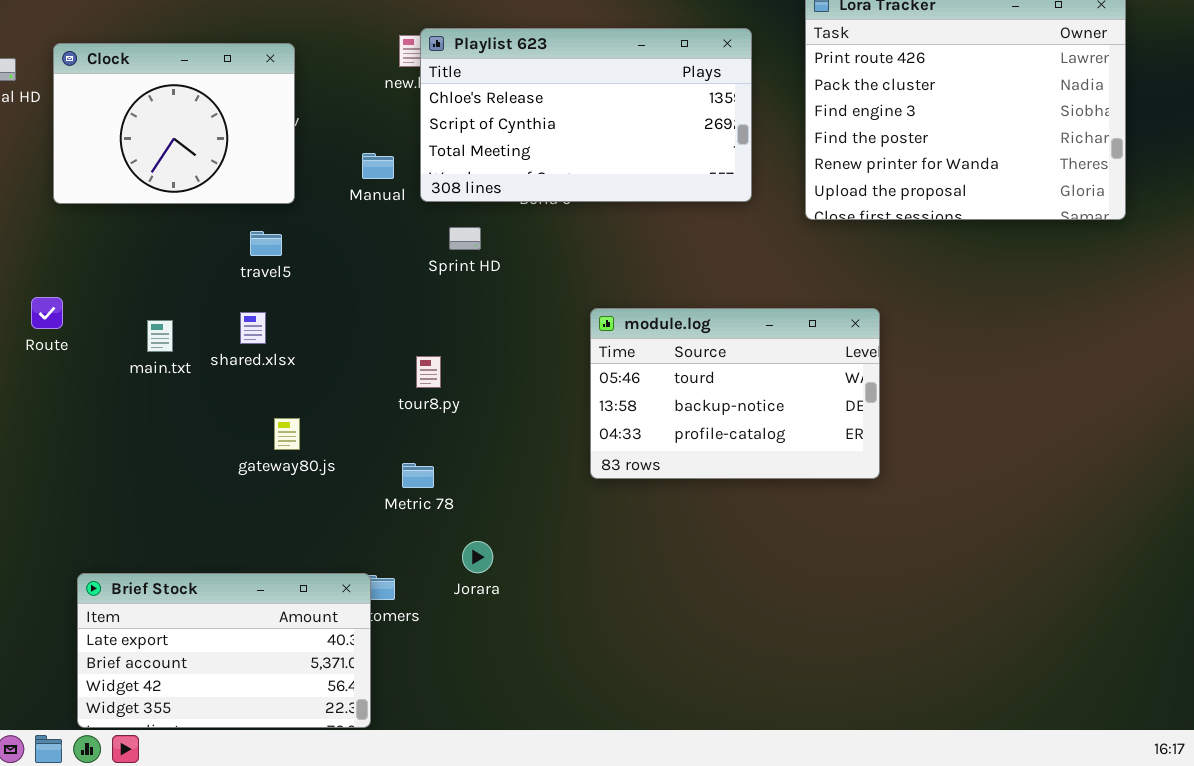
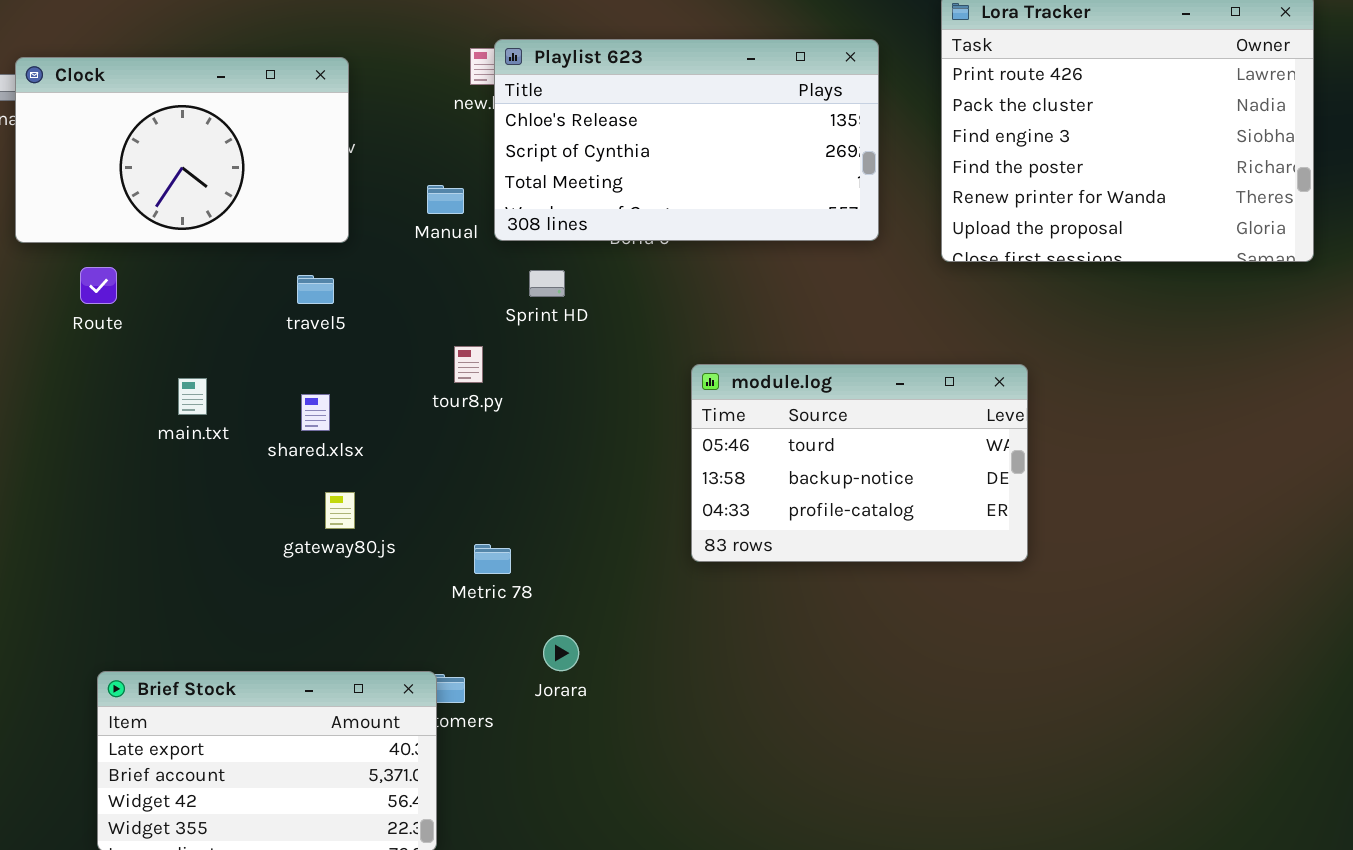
Clock: [53,43,295,204] -> [15,57,349,243], resized
Route: [31,297,63,329] -> [80,267,117,304], moved
shared.xlsx: [240,312,266,344] -> [301,394,330,431], moved
tour8.py: [416,356,441,388] -> [454,346,483,383], moved

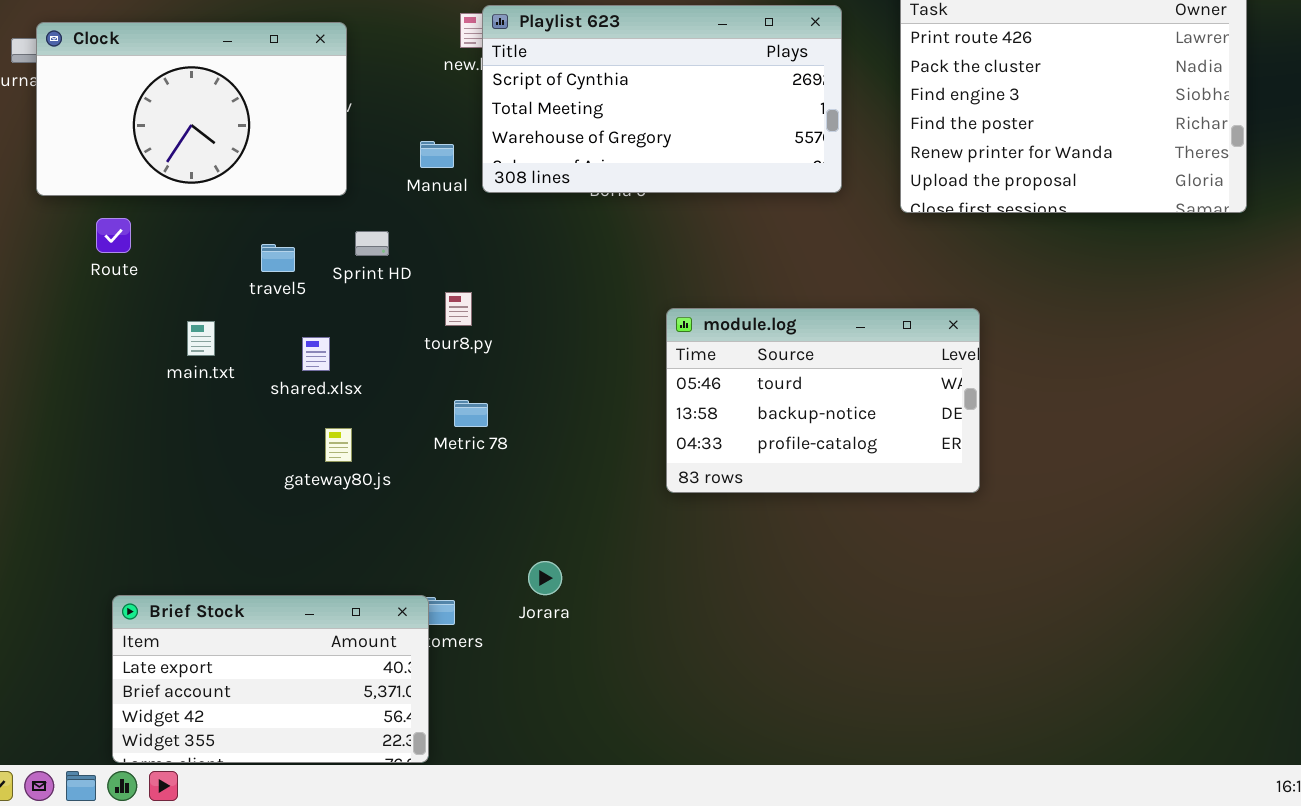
Playlist 623: [494,39,879,241] -> [482,5,842,193], scrolled down 1 row
Sprint HD: [529,270,565,297] -> [355,231,389,256], moved
travel5: [297,275,334,304] -> [261,244,295,272], moved
Metric 78: [474,544,511,574] -> [454,400,488,427], moved

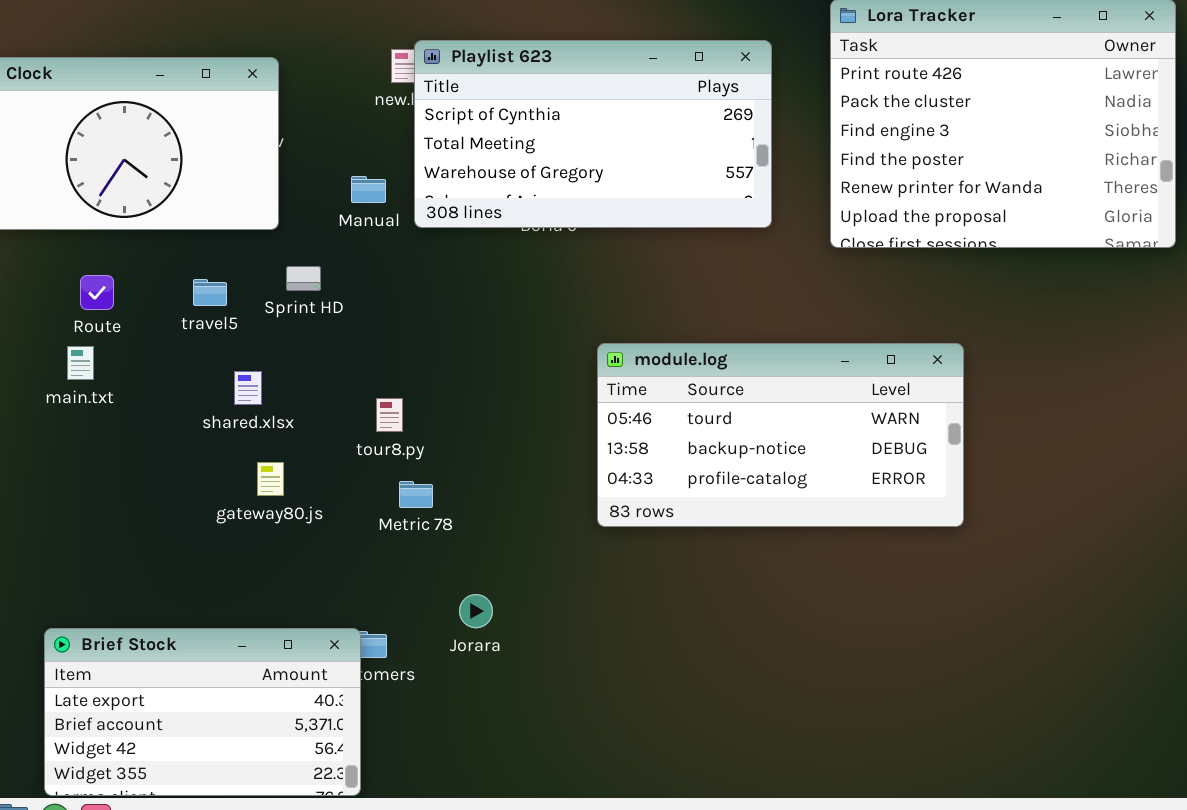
Route: [96,218,131,253] -> [80,275,114,310], moved
tour8.py: [445,292,472,326] -> [376,398,403,432], moved
module.log: [666,308,980,493] -> [597,343,964,527], resized
main.txt: [187,321,215,356] -> [67,346,94,380], moved
Metric 78: [454,400,488,427] -> [399,481,433,508], moved

